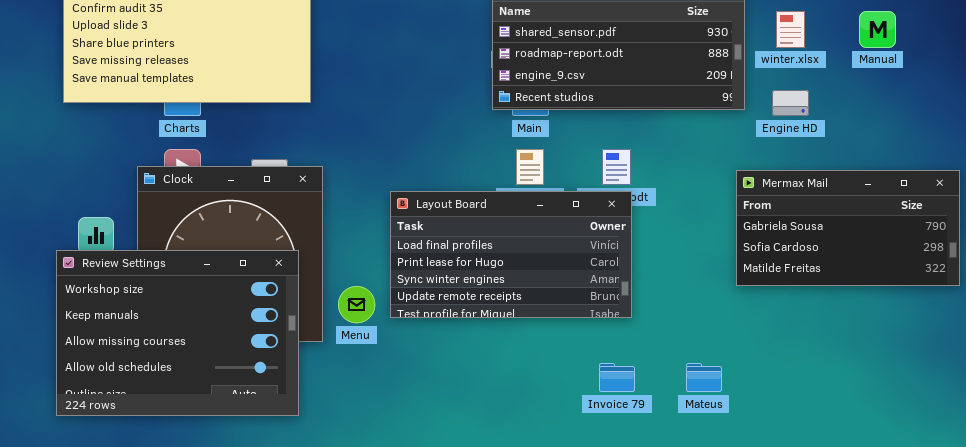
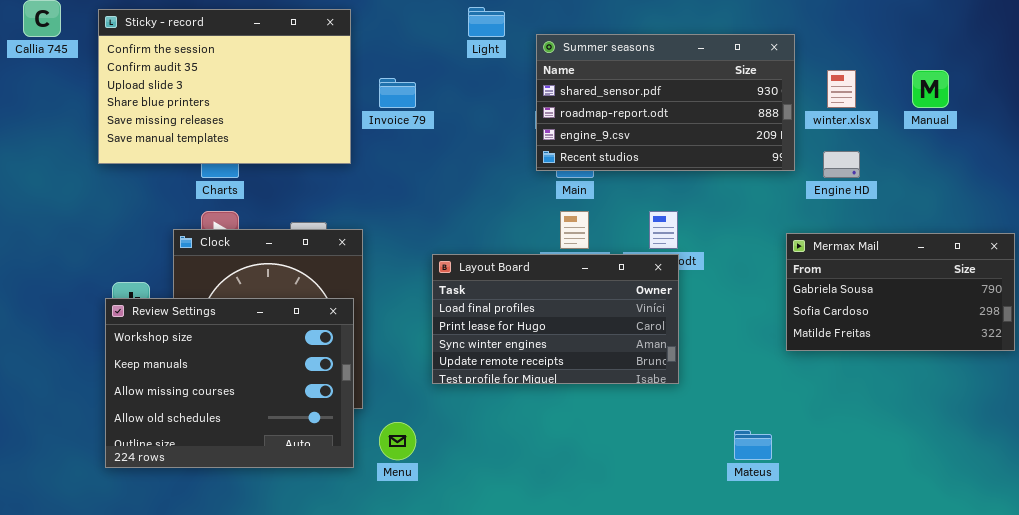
Review Settings: [56,250,299,416] -> [105,298,354,468], moved
Menu: [338,286,375,323] -> [379,422,416,460], moved
Invoice 79: [599,363,635,392] -> [379,78,416,108], moved

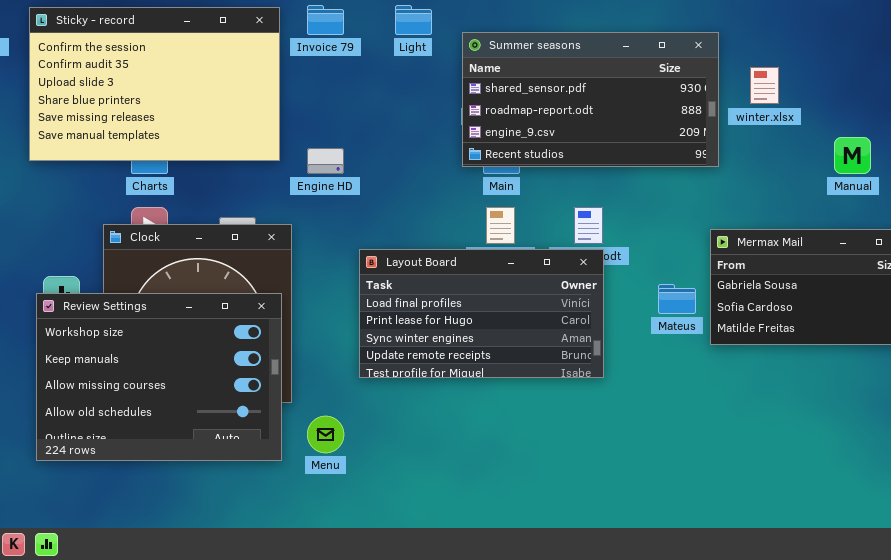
Manual: [912,70,949,108] -> [834,137,871,174], moved
Invoice 79: [379,78,416,108] -> [307,5,344,35], moved
Engine HD: [823,151,860,178] -> [307,148,344,174], moved
Mateus: [734,430,772,460] -> [658,284,696,314], moved

